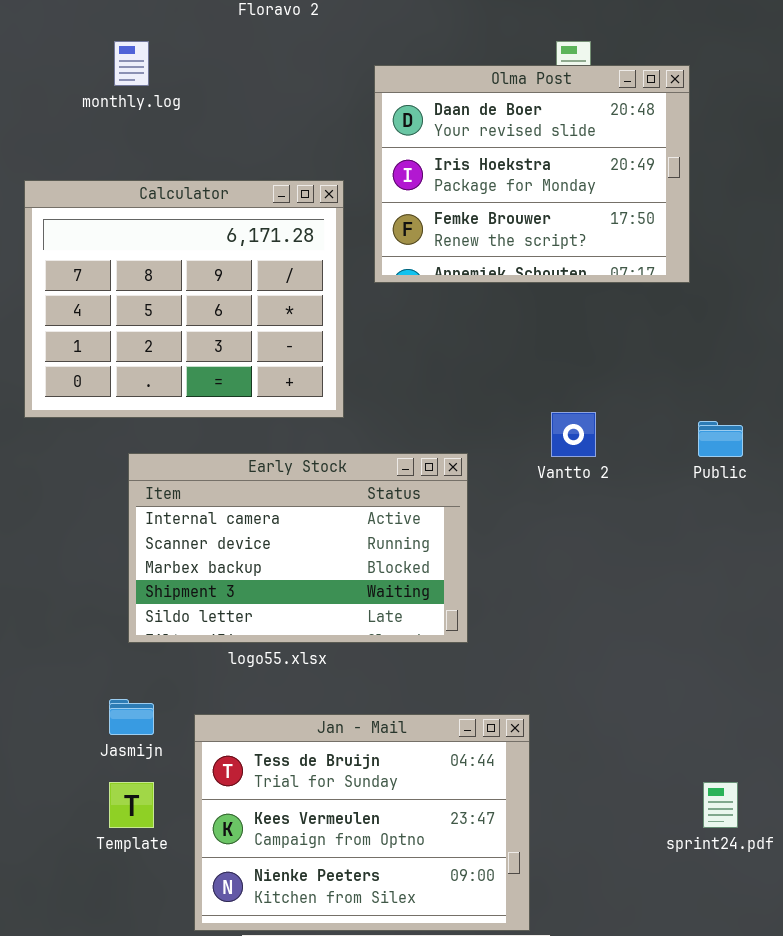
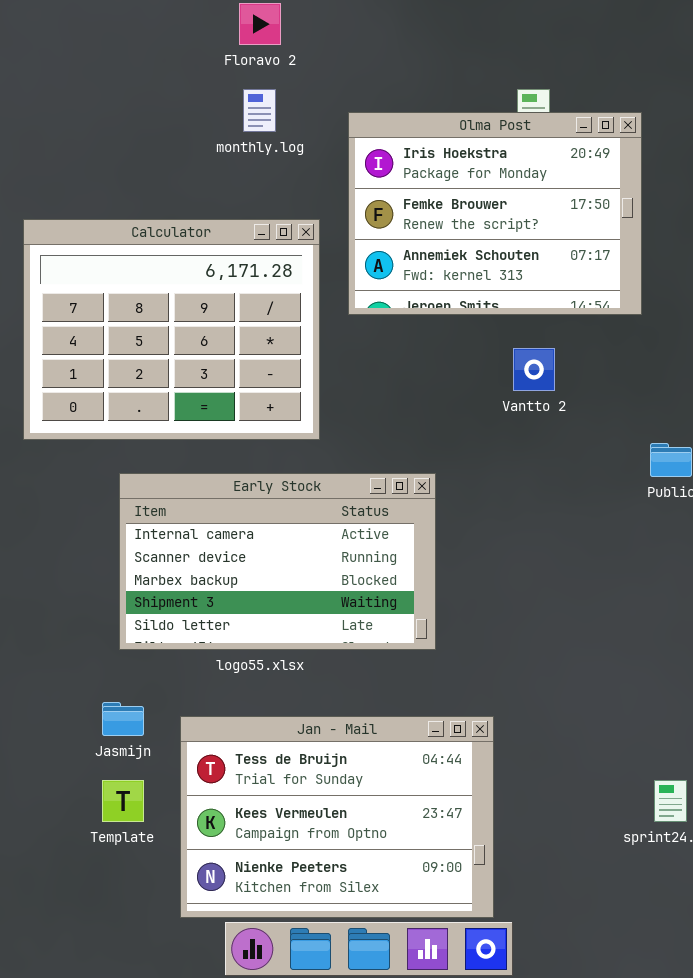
monthly.log: [114,41,149,86] -> [243,89,276,132], moved
Olma Post: [374,65,690,283] -> [348,112,642,315], scrolled down 1 row
Vantto 2: [551,412,596,457] -> [513,348,555,391], moved

